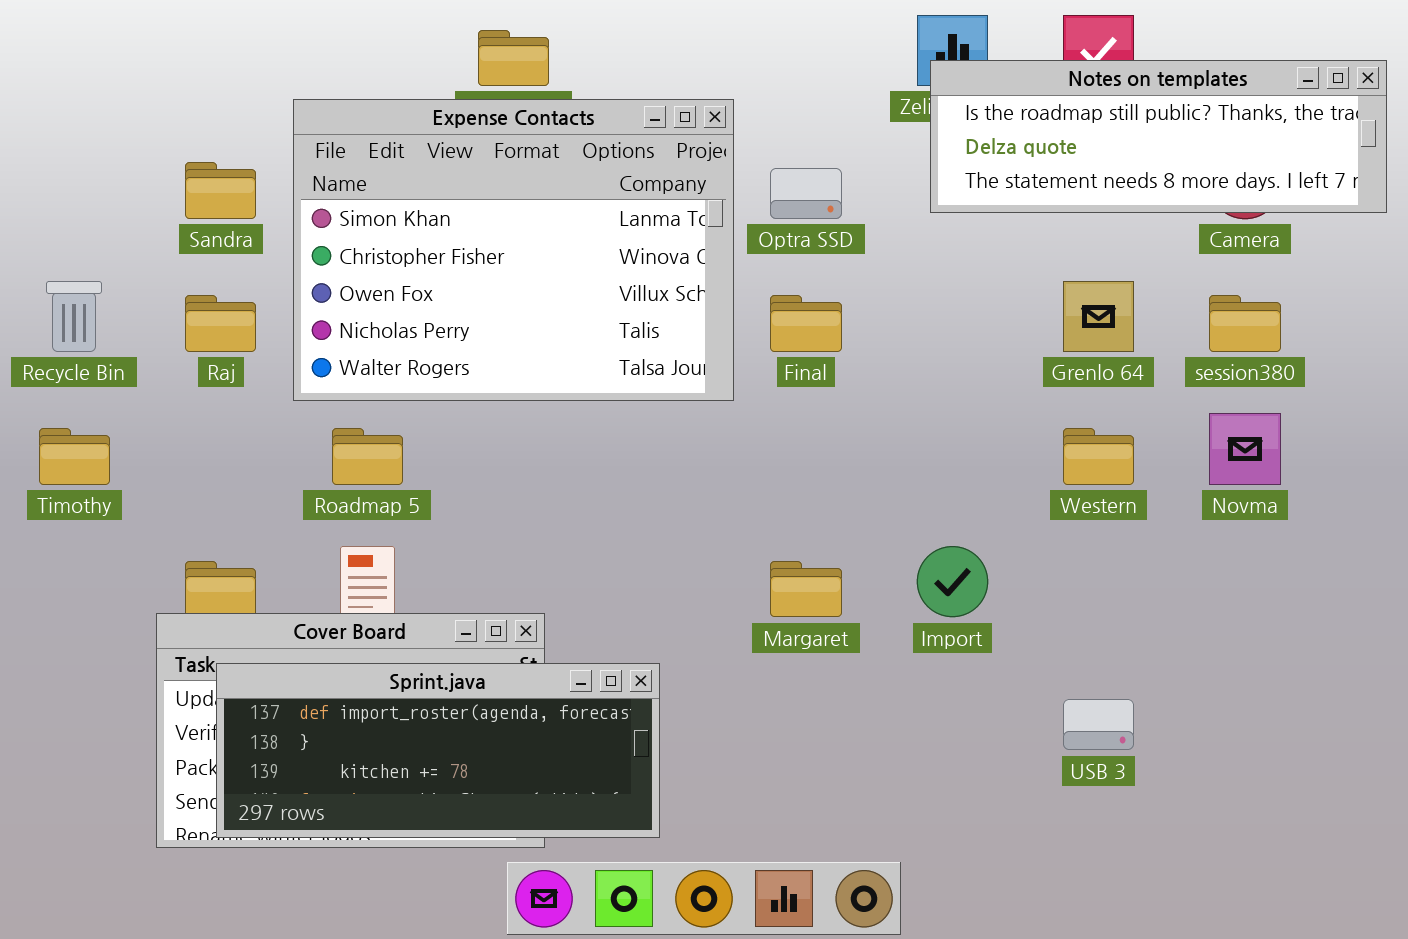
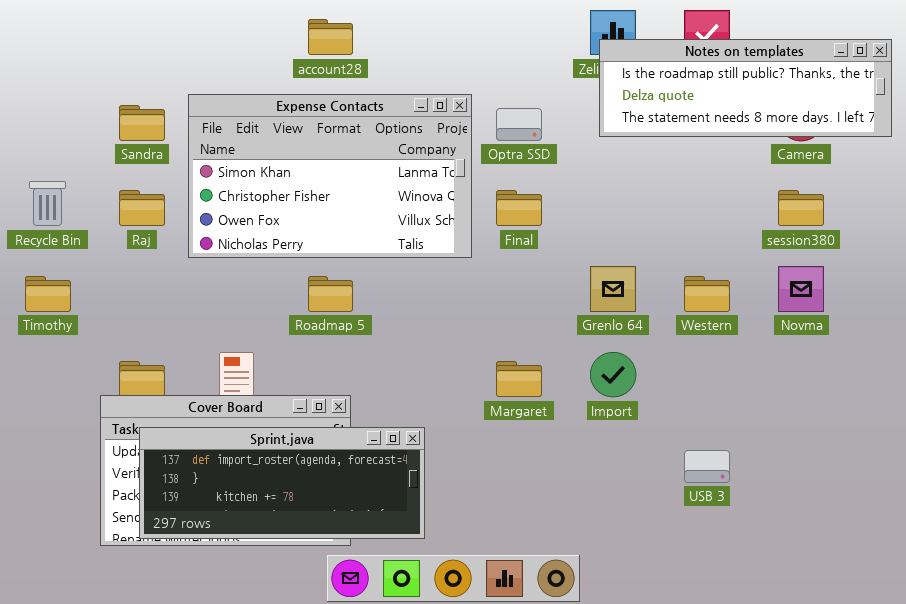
Expense Contacts: [293,99,734,401] -> [188,94,472,258], resized
Grenlo 64: [1063,281,1134,352] -> [590,266,636,312], moved
Roadmap 5: [332,428,403,485] -> [308,276,353,312], moved

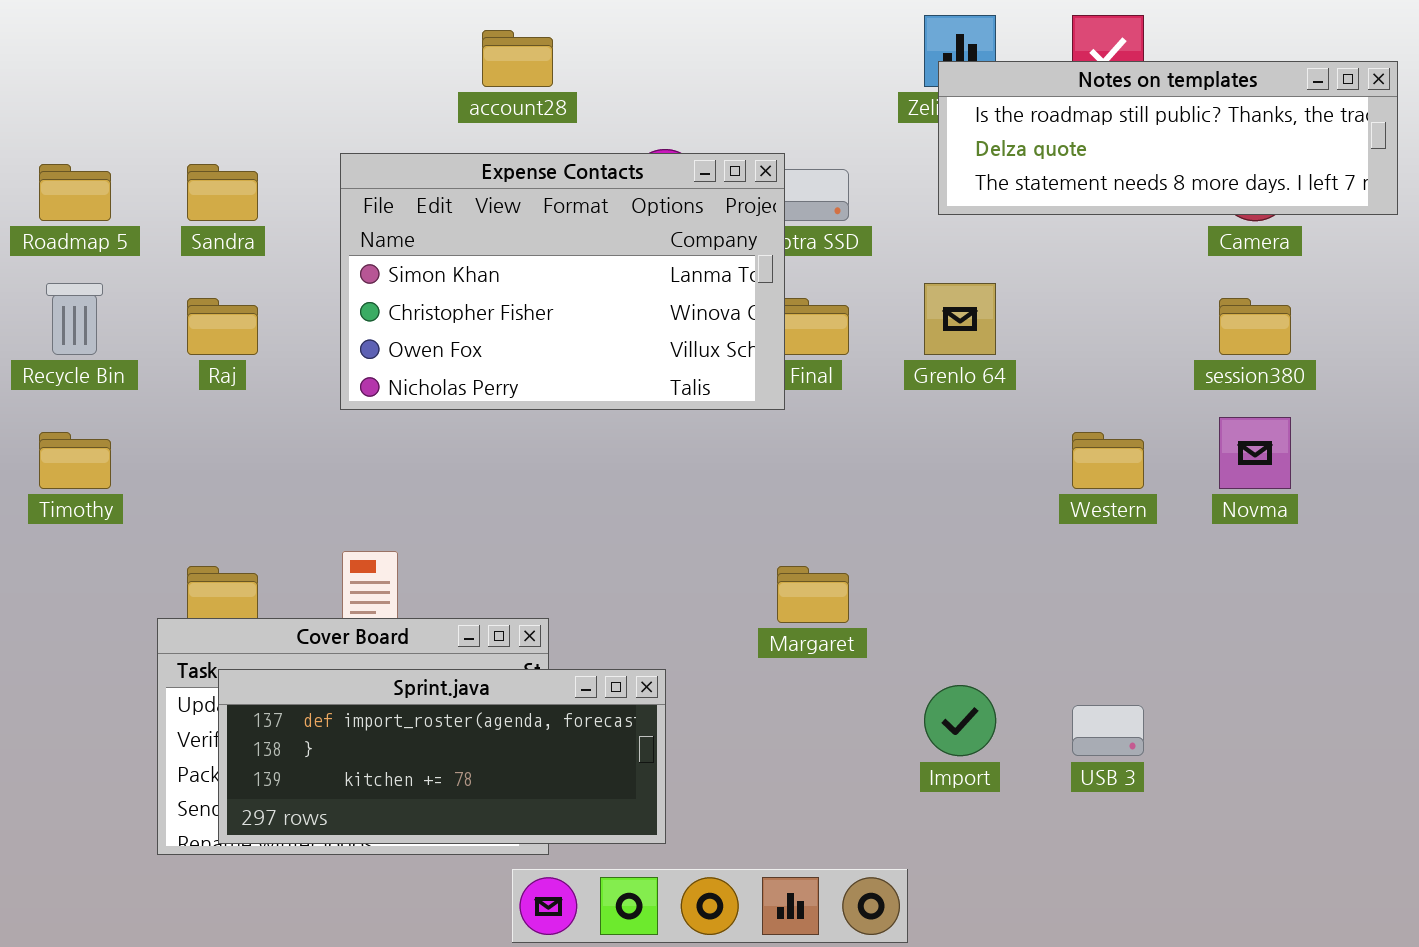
Expense Contacts: [188,94,472,258] -> [340,153,785,410], moved
Grenlo 64: [590,266,636,312] -> [924,283,996,355], moved
Roadmap 5: [308,276,353,312] -> [39,164,111,221], moved
Import: [590,352,636,397] -> [924,685,996,756], moved

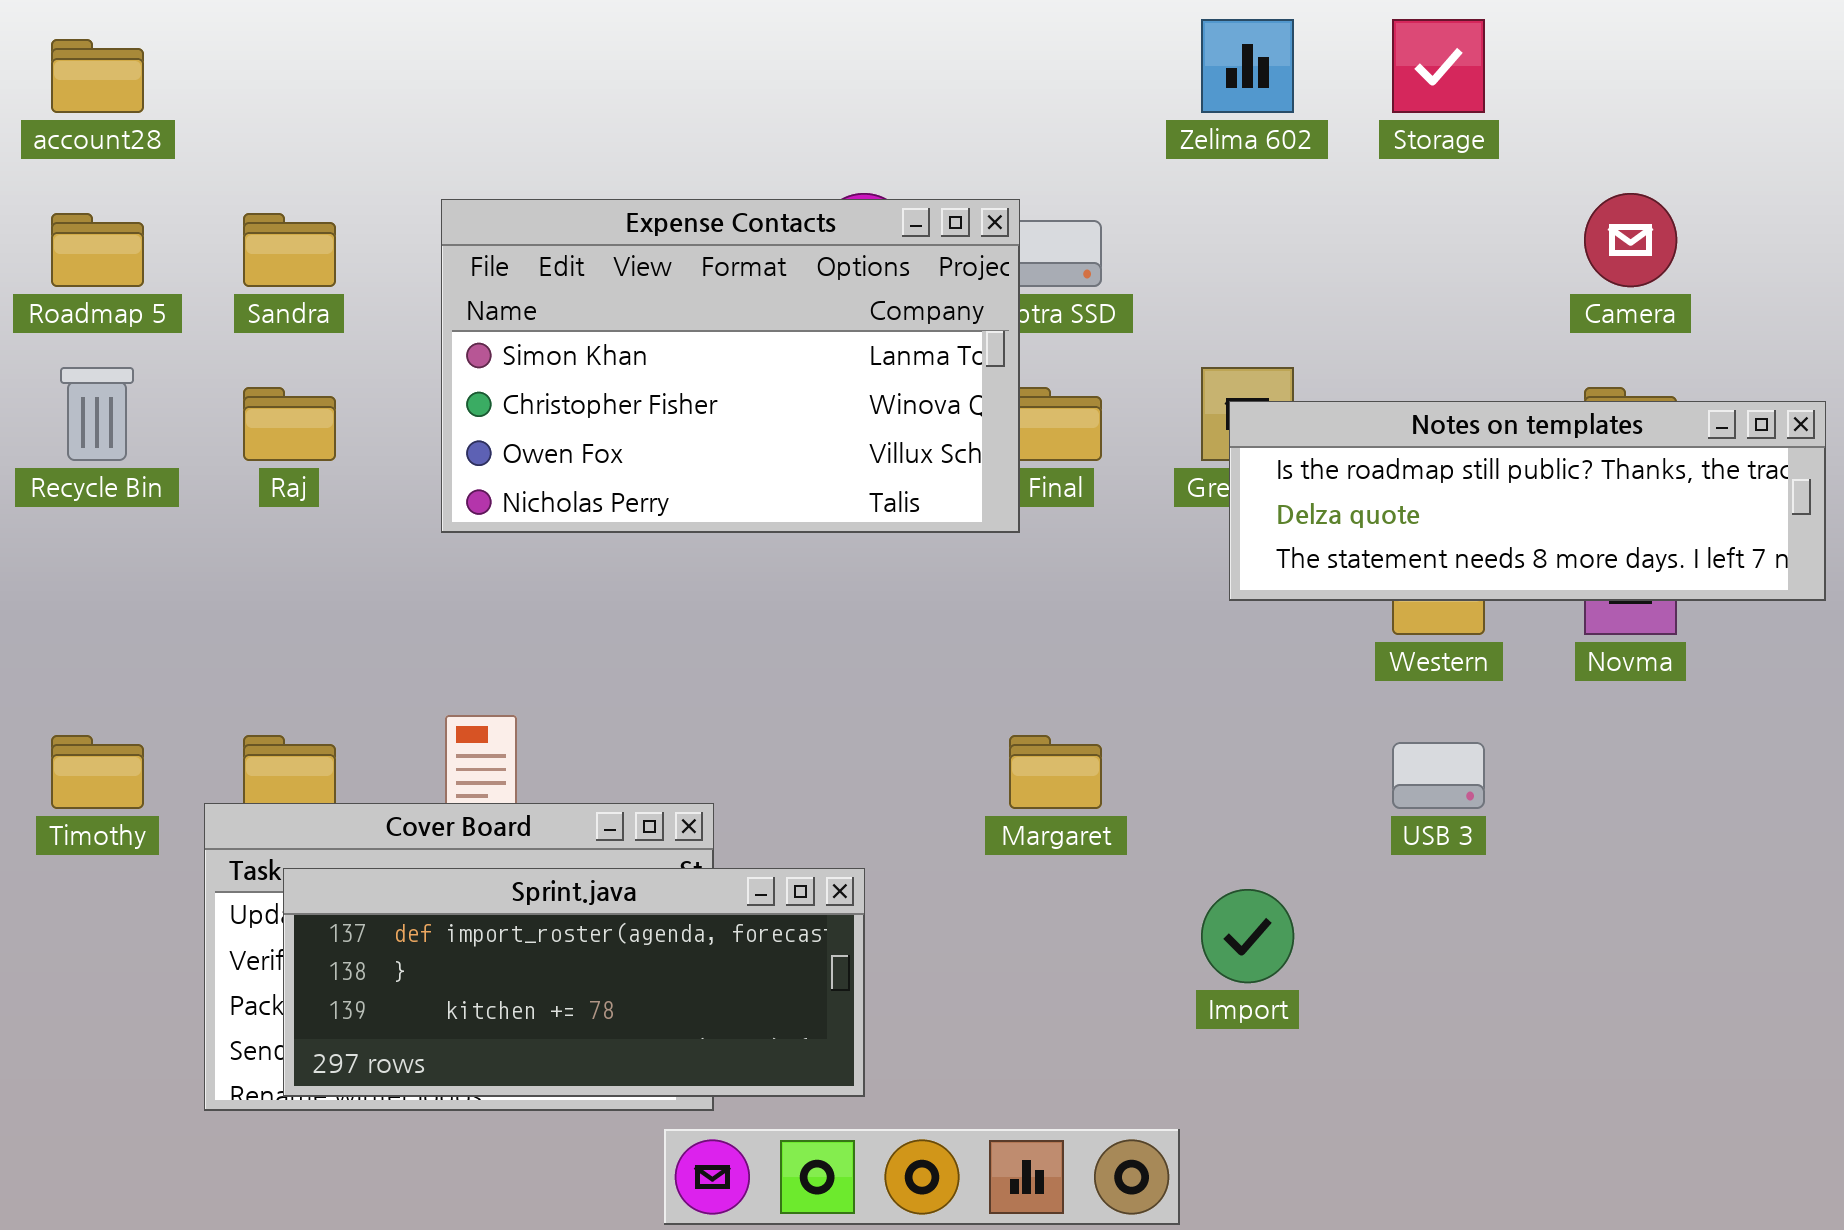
account28: [482,30,553,87] -> [51,39,144,113], moved
Notes on templates: [938,61,1398,215] -> [1229,401,1826,601], moved
Timothy: [39,432,111,489] -> [51,735,144,809], moved
USB 3: [1072,705,1144,756] -> [1392,742,1485,809], moved

